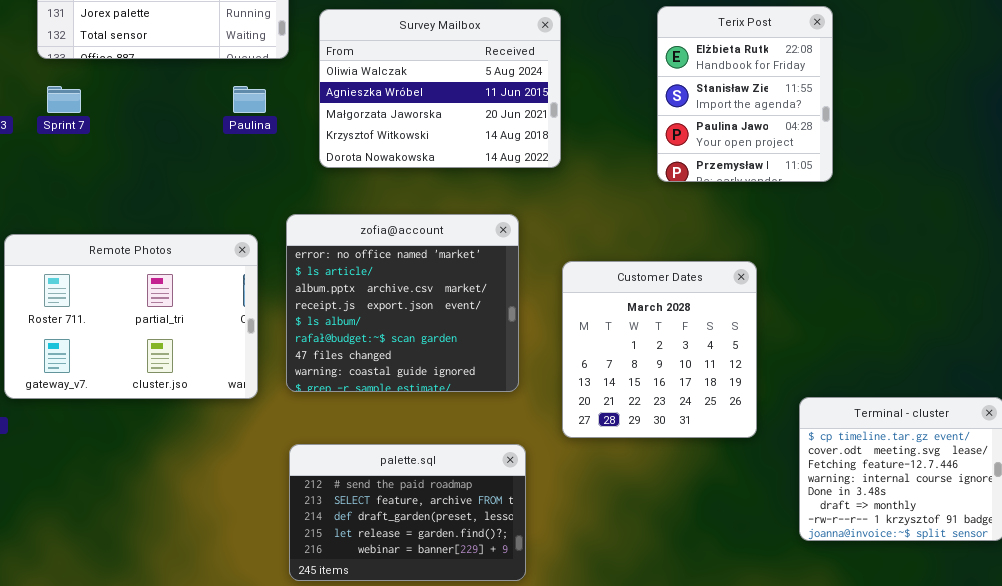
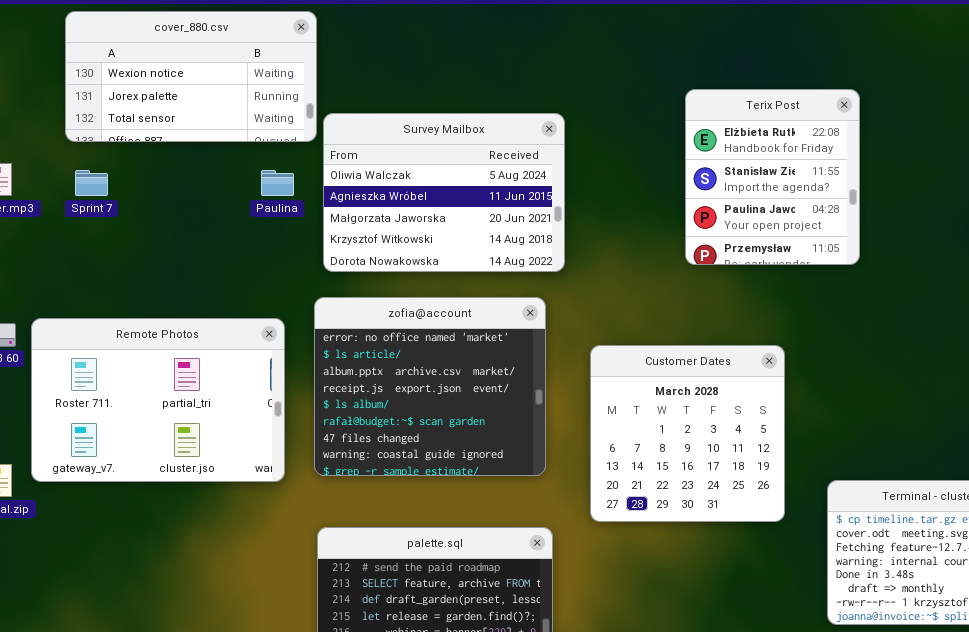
Survey Mailbox: [319,9,561,168] -> [323,113,565,272], moved

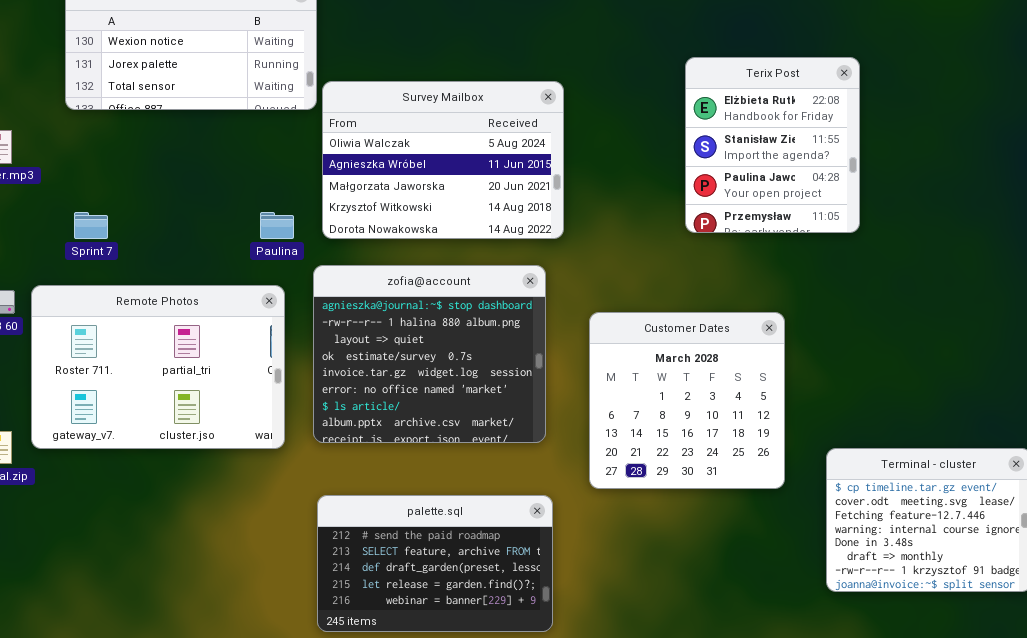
Sprint 7: [75,170,108,196] -> [74,212,108,239], moved
Paulina: [261,170,294,196] -> [260,212,294,239], moved
zofia@account: [314,297,546,476] -> [313,265,546,443], scrolled up 5 rows

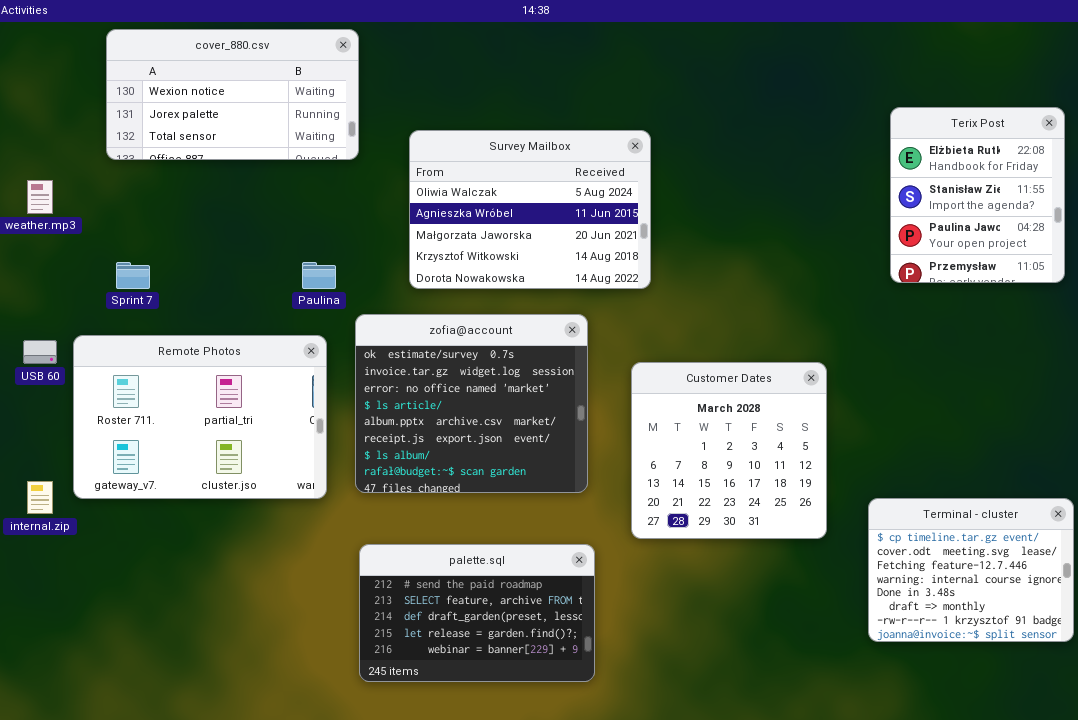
Terix Post: [685,57,860,233] -> [890,107,1065,283], moved
Survey Mailbox: [322,81,564,239] -> [409,130,651,289], moved
zofia@account: [313,265,546,443] -> [355,314,588,493], scrolled down 3 rows

